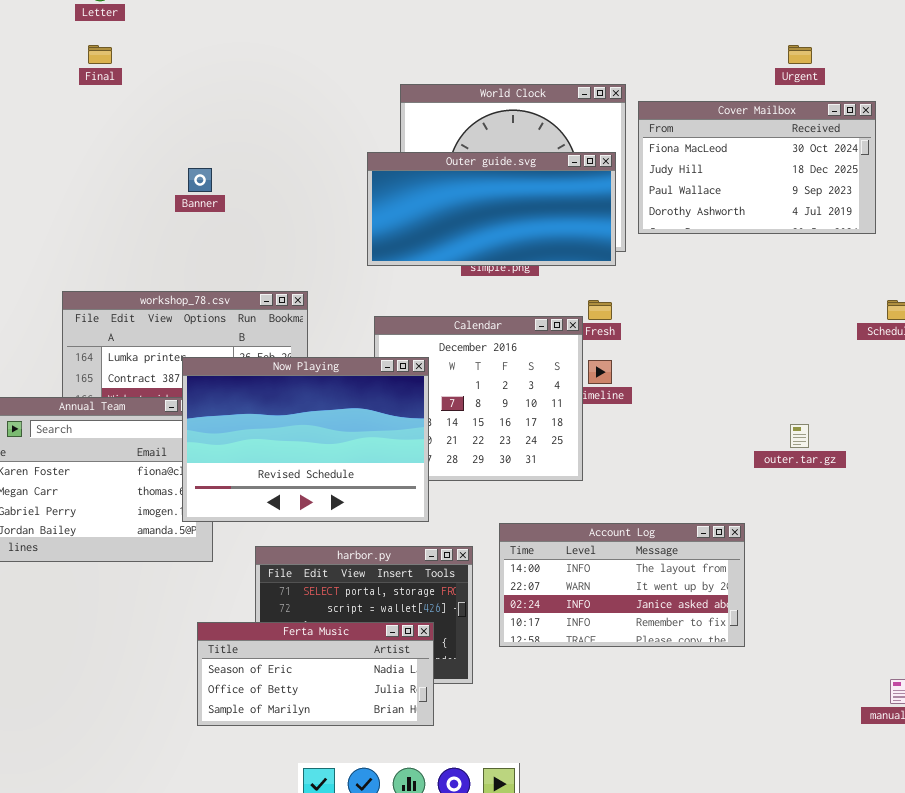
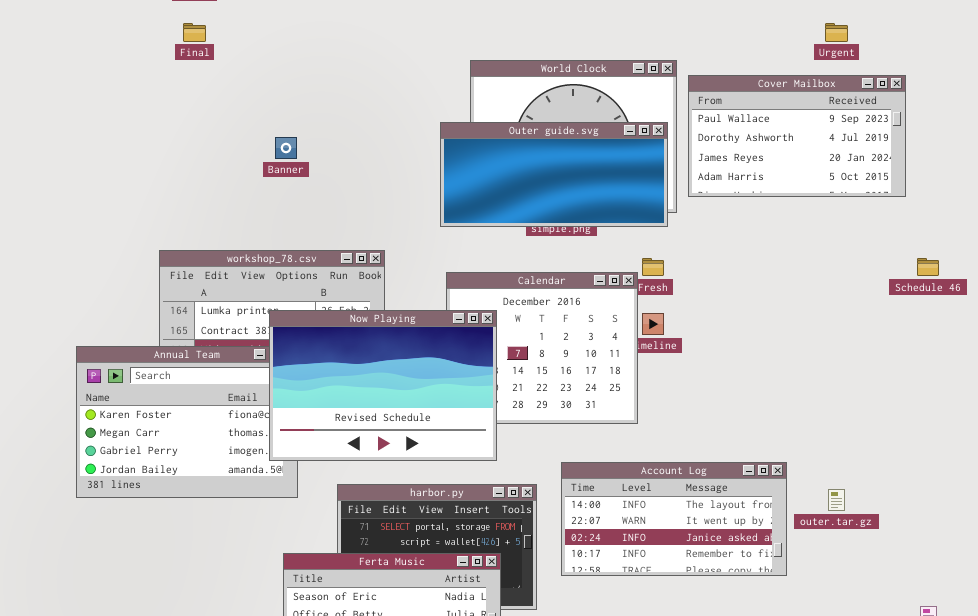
Cover Mailbox: [638,101,876,234] -> [688,75,906,197], scrolled down 2 rows
outer.tar.gz: [790,424,809,448] -> [828,489,845,511], moved

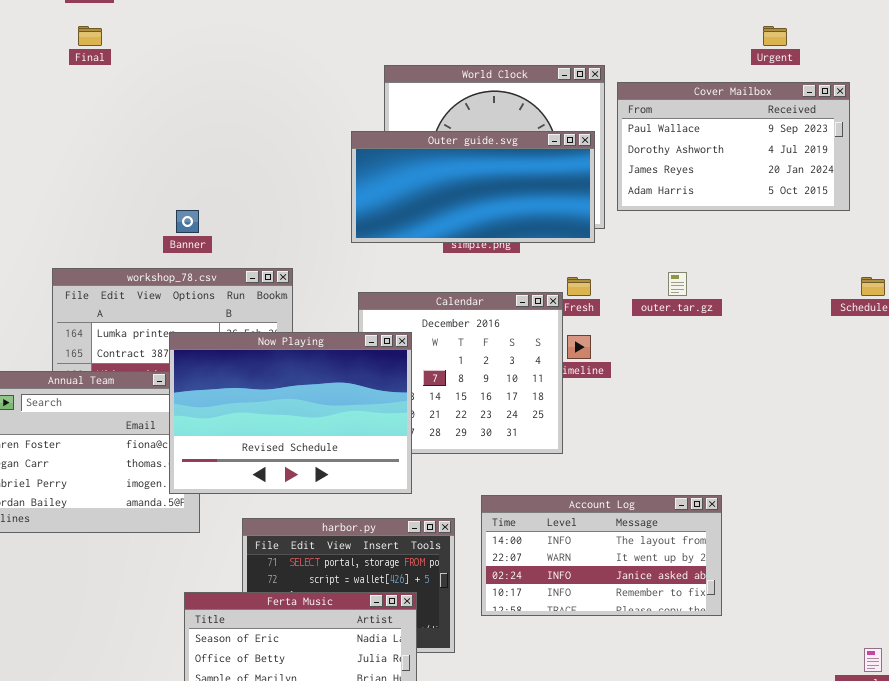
Banner: [275,137,297,159] -> [176,210,199,233], moved
outer.tar.gz: [828,489,845,511] -> [668,272,687,296], moved

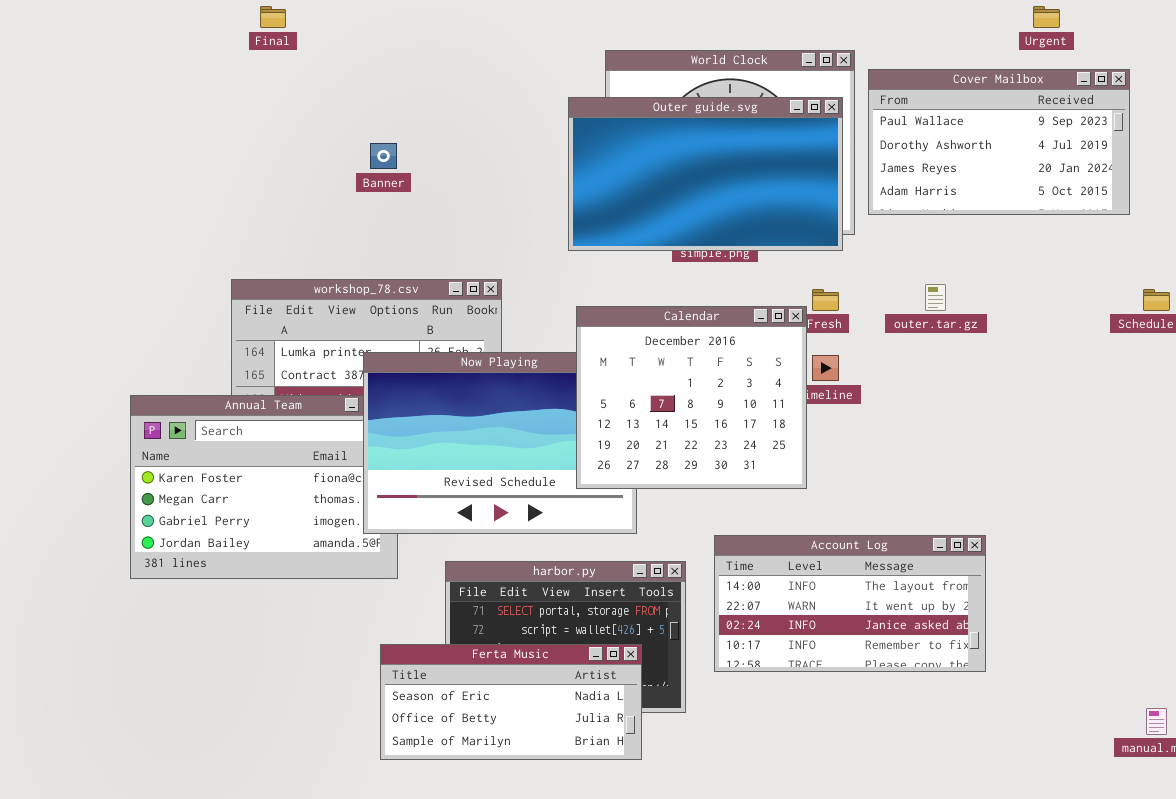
Outer guide.svg: [351,131,595,243] -> [568,97,843,251], resized
Banner: [176,210,199,233] -> [370,143,397,169], moved
Calendar: [358,292,563,454] -> [576,306,807,489], raised

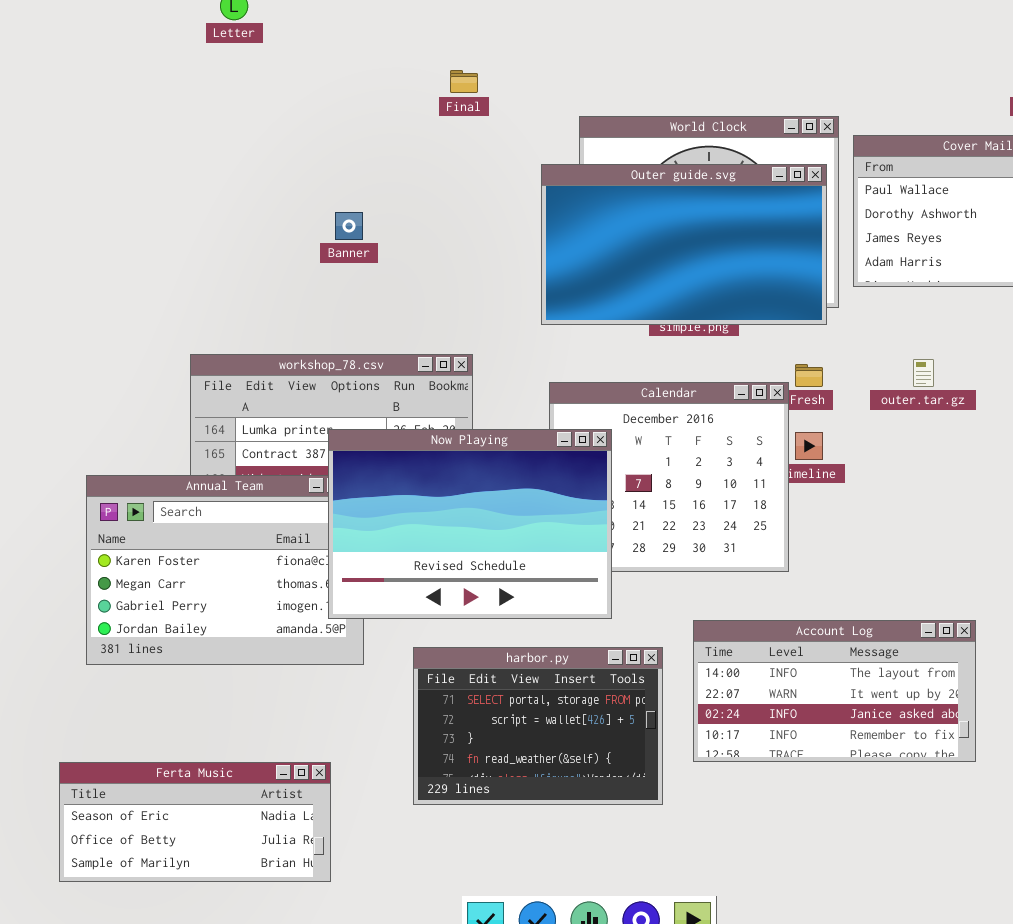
Final: [260,6,286,28] -> [450,70,478,93], moved
Now Playing: [363,352,637,534] -> [328,429,612,619], raised
Ferta Music: [380,644,642,760] -> [59,762,331,882], moved

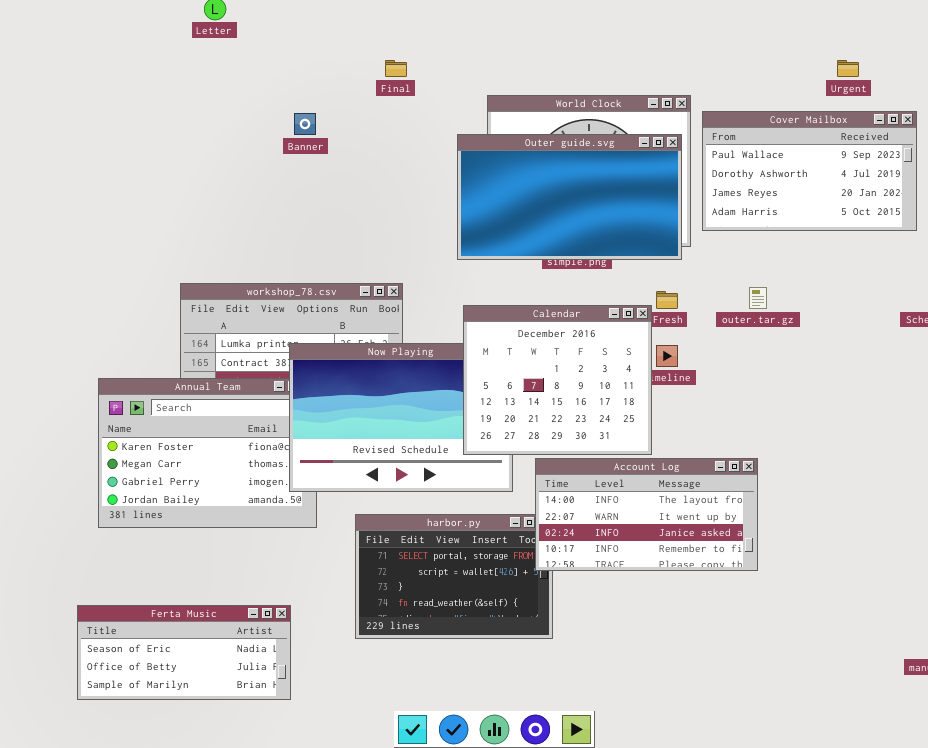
Banner: [335,212,363,240] -> [294,113,316,135], moved
Calendar: [549,382,789,572] -> [463,305,652,455], raised
Account Log: [693,620,976,762] -> [535,458,758,571], moved

